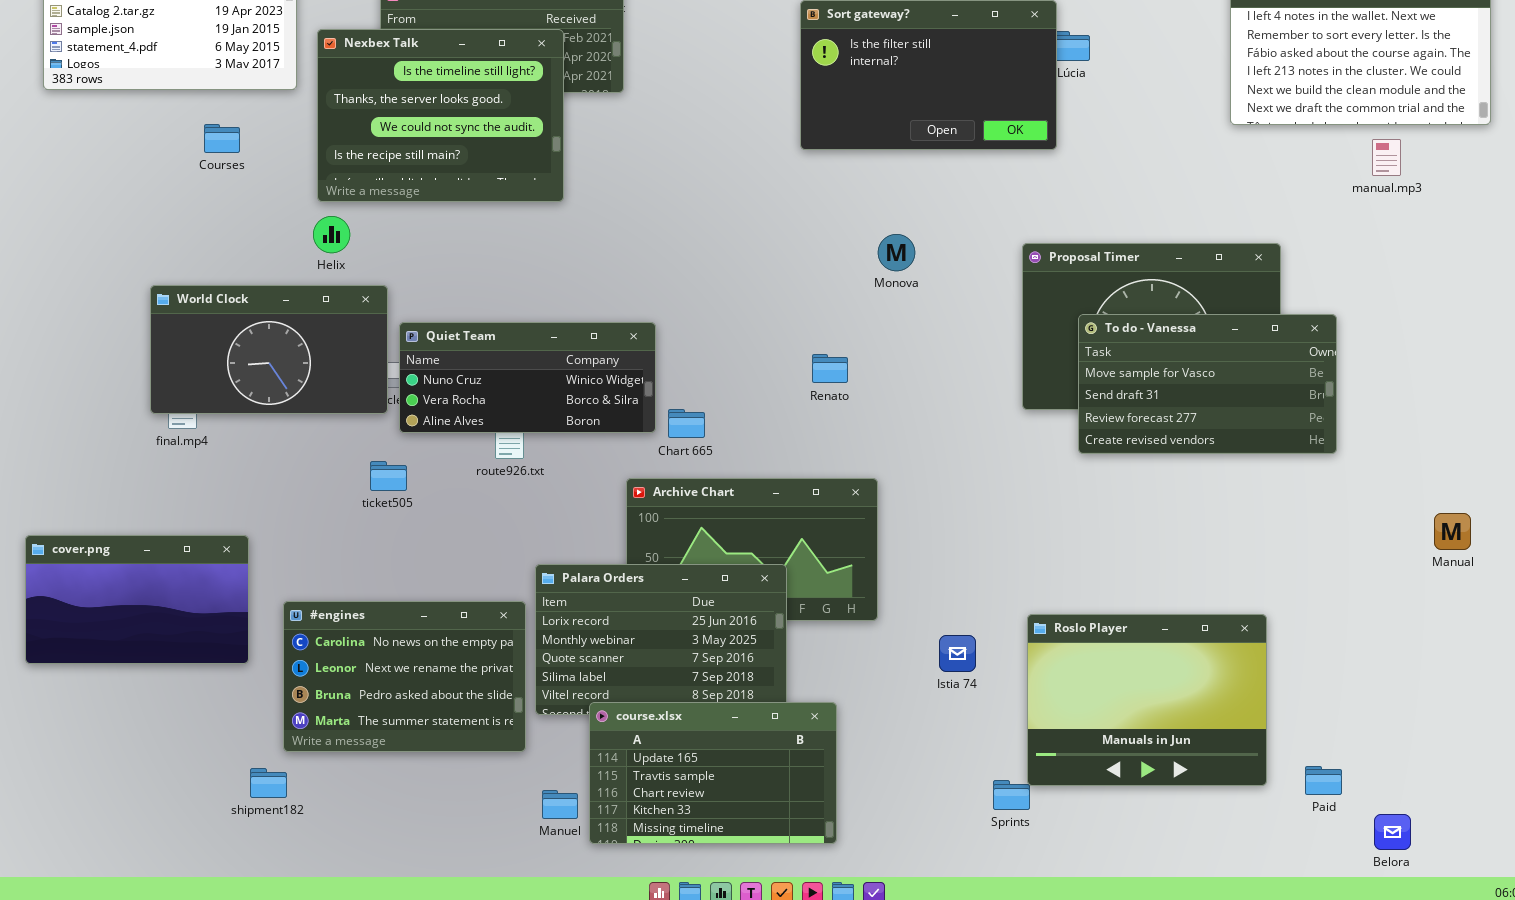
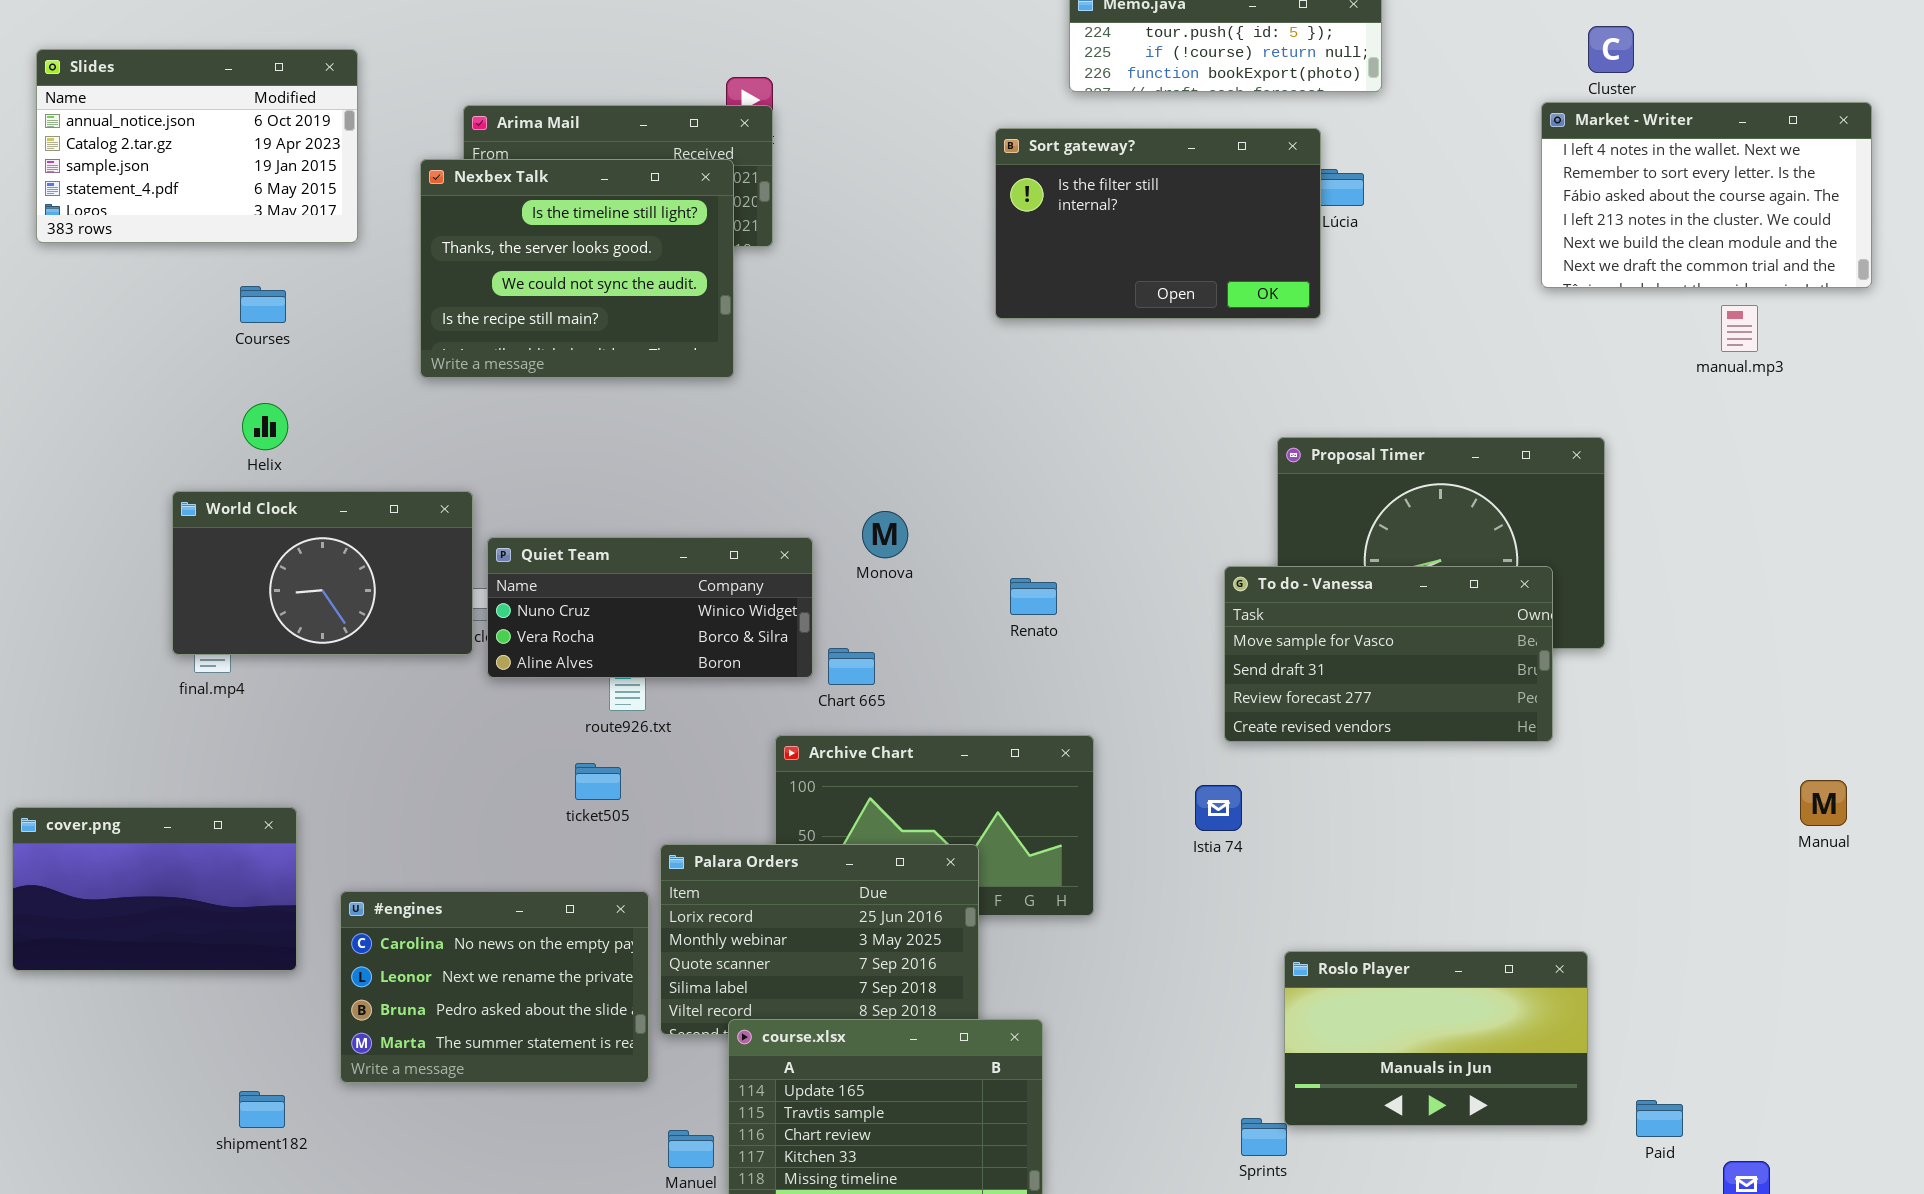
Nexbex Talk: [317,29,564,202] -> [420,159,734,378], moved
Helix: [313,216,350,253] -> [242,403,288,450], moved
Monova: [878,234,915,271] -> [862,511,908,558], moved
To do - Vanessa: [1078,314,1337,454] -> [1224,566,1553,742], moved
ticket505: [370,461,407,491] -> [575,763,621,800], moved
Roslo Player: [1027,614,1267,786] -> [1284,951,1588,1126], resized
Istia 74: [939,635,976,672] -> [1195,785,1242,831], moved
shipment182: [250,768,287,798] -> [239,1091,285,1128], moved

